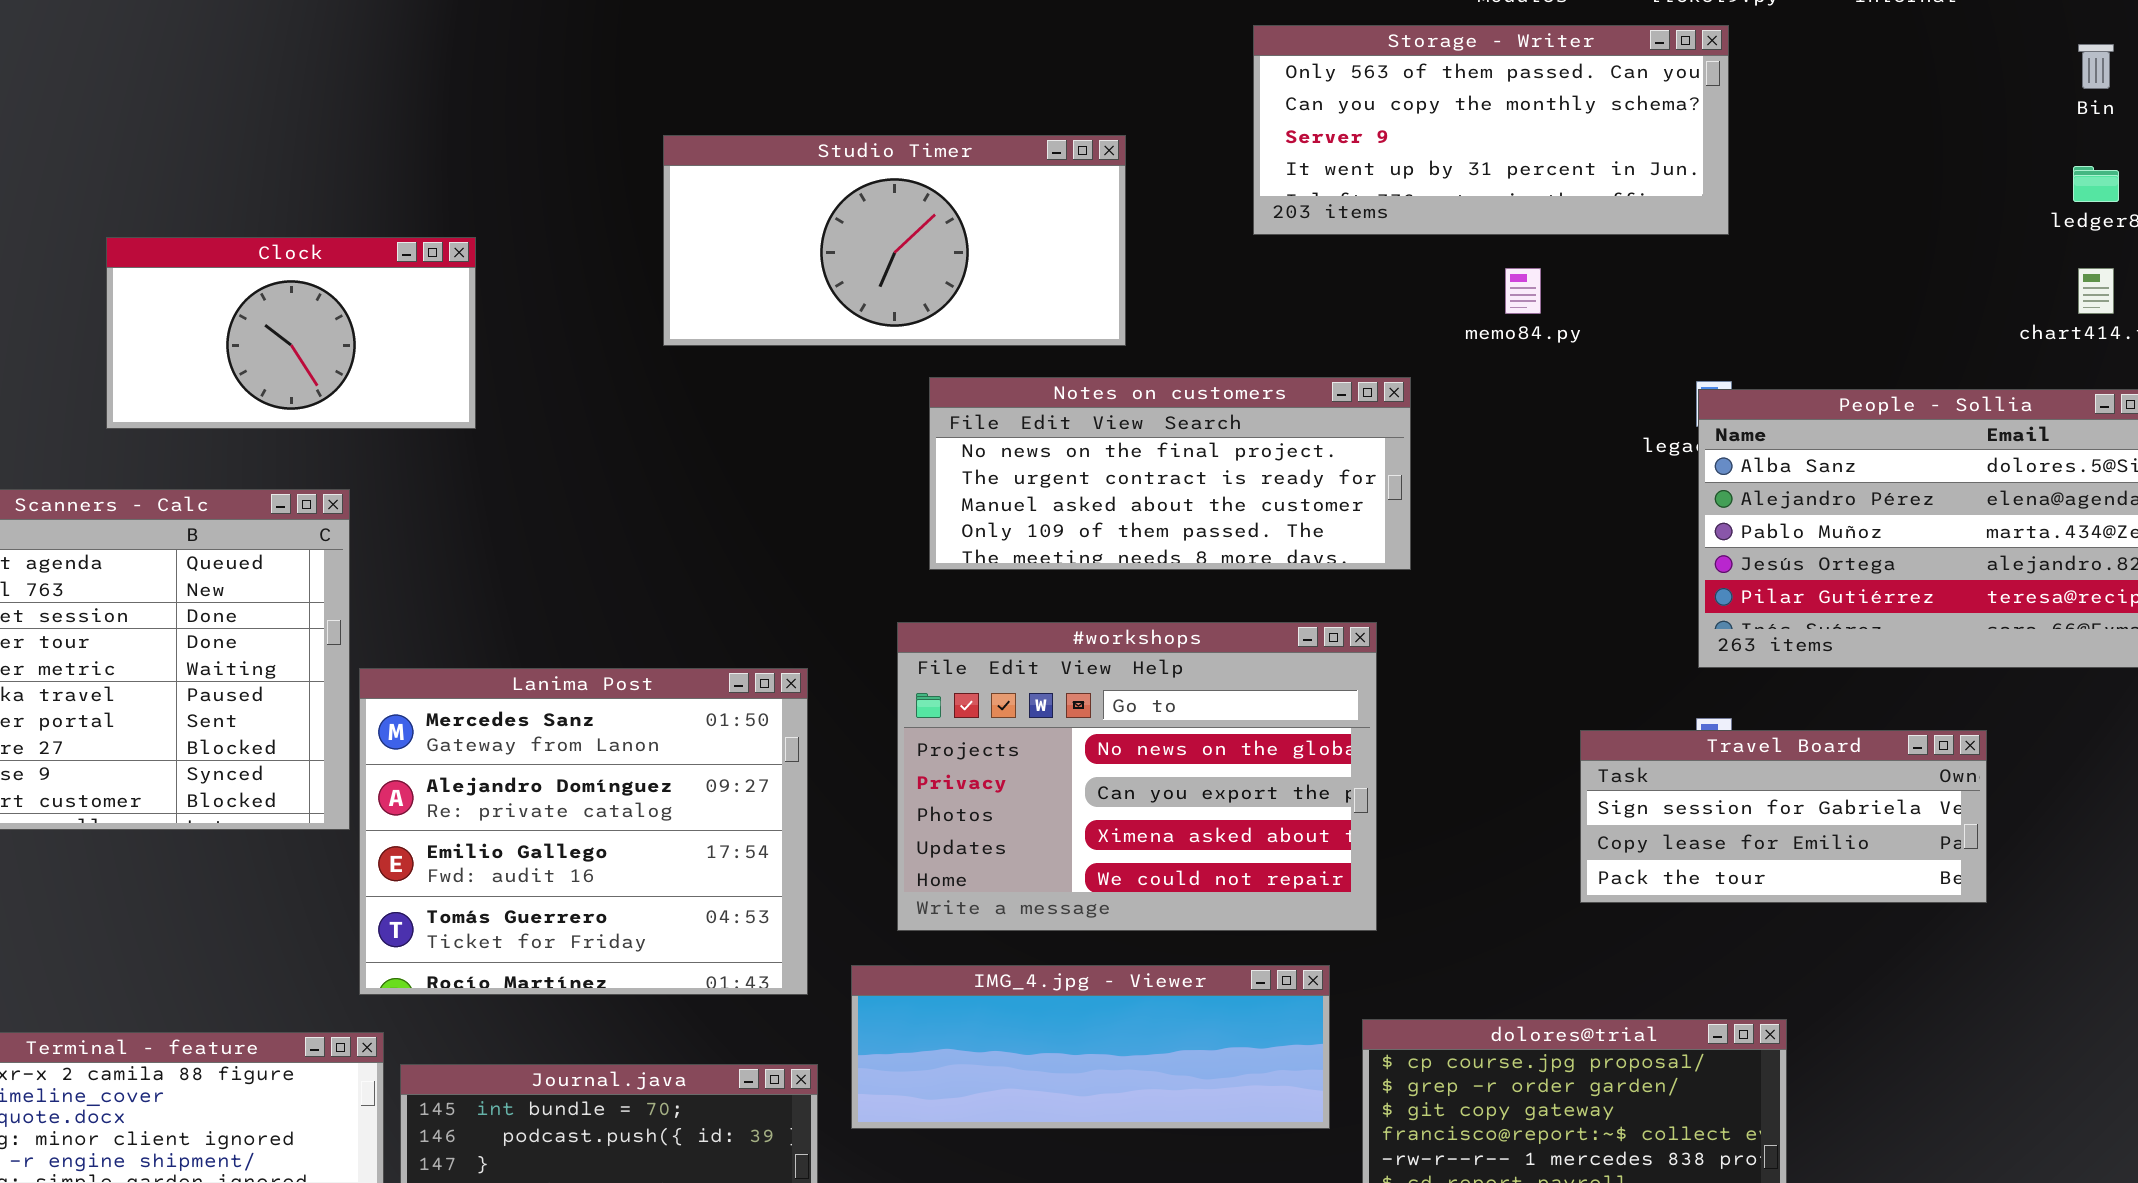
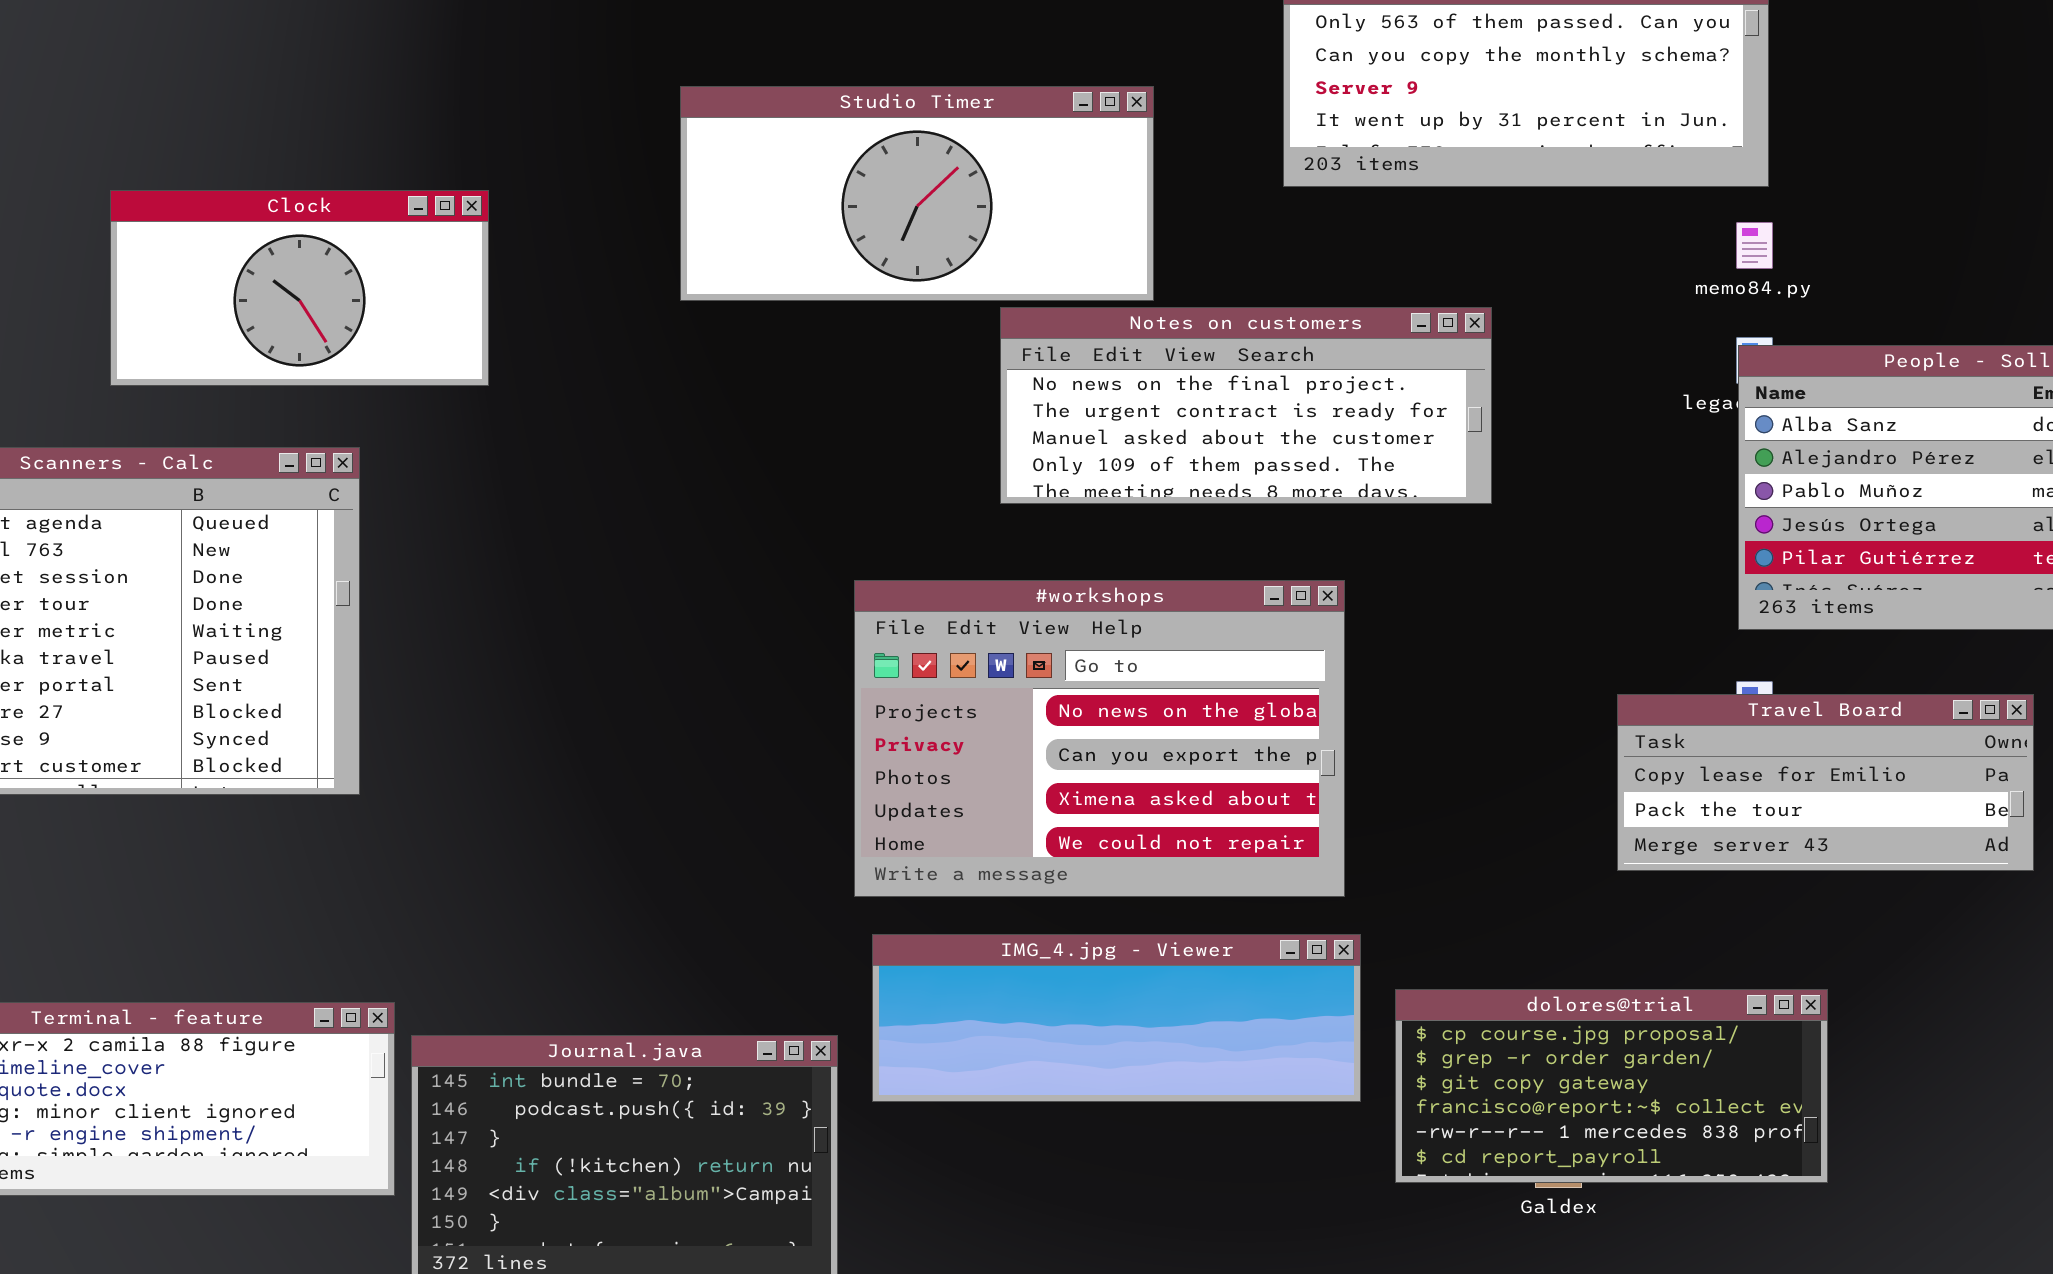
memo84.py: [1505,268,1541,314] -> [1736,222,1773,269], moved
Notes on customers: [929,377,1411,570] -> [1000,307,1492,504], moved
#workshops: [897,622,1377,931] -> [854,580,1345,897], moved
Lanima Post: [359,668,808,995] -> none, closed
Travel Board: [1580,730,1987,903] -> [1617,694,2034,871], scrolled down 1 row

